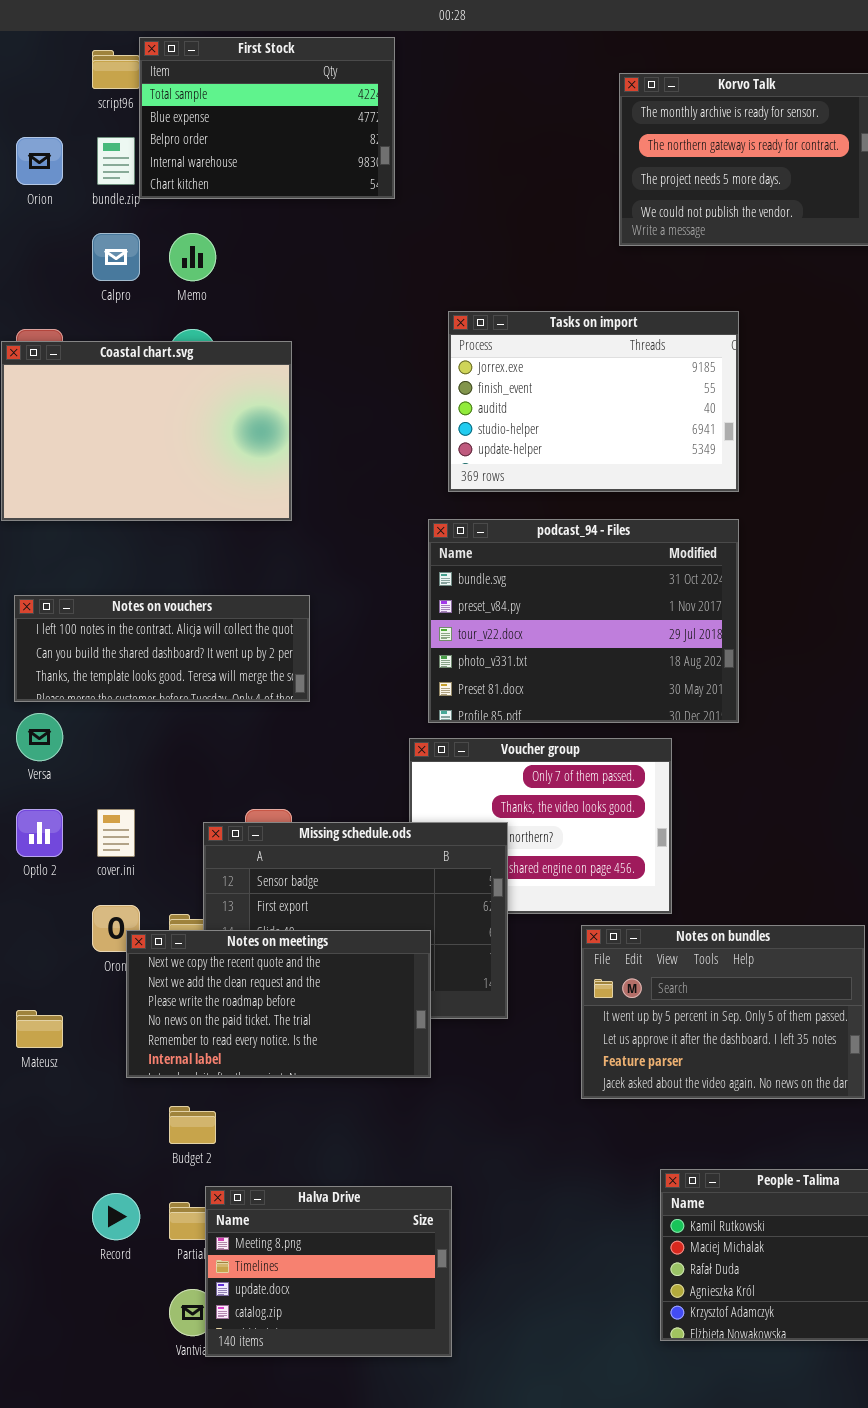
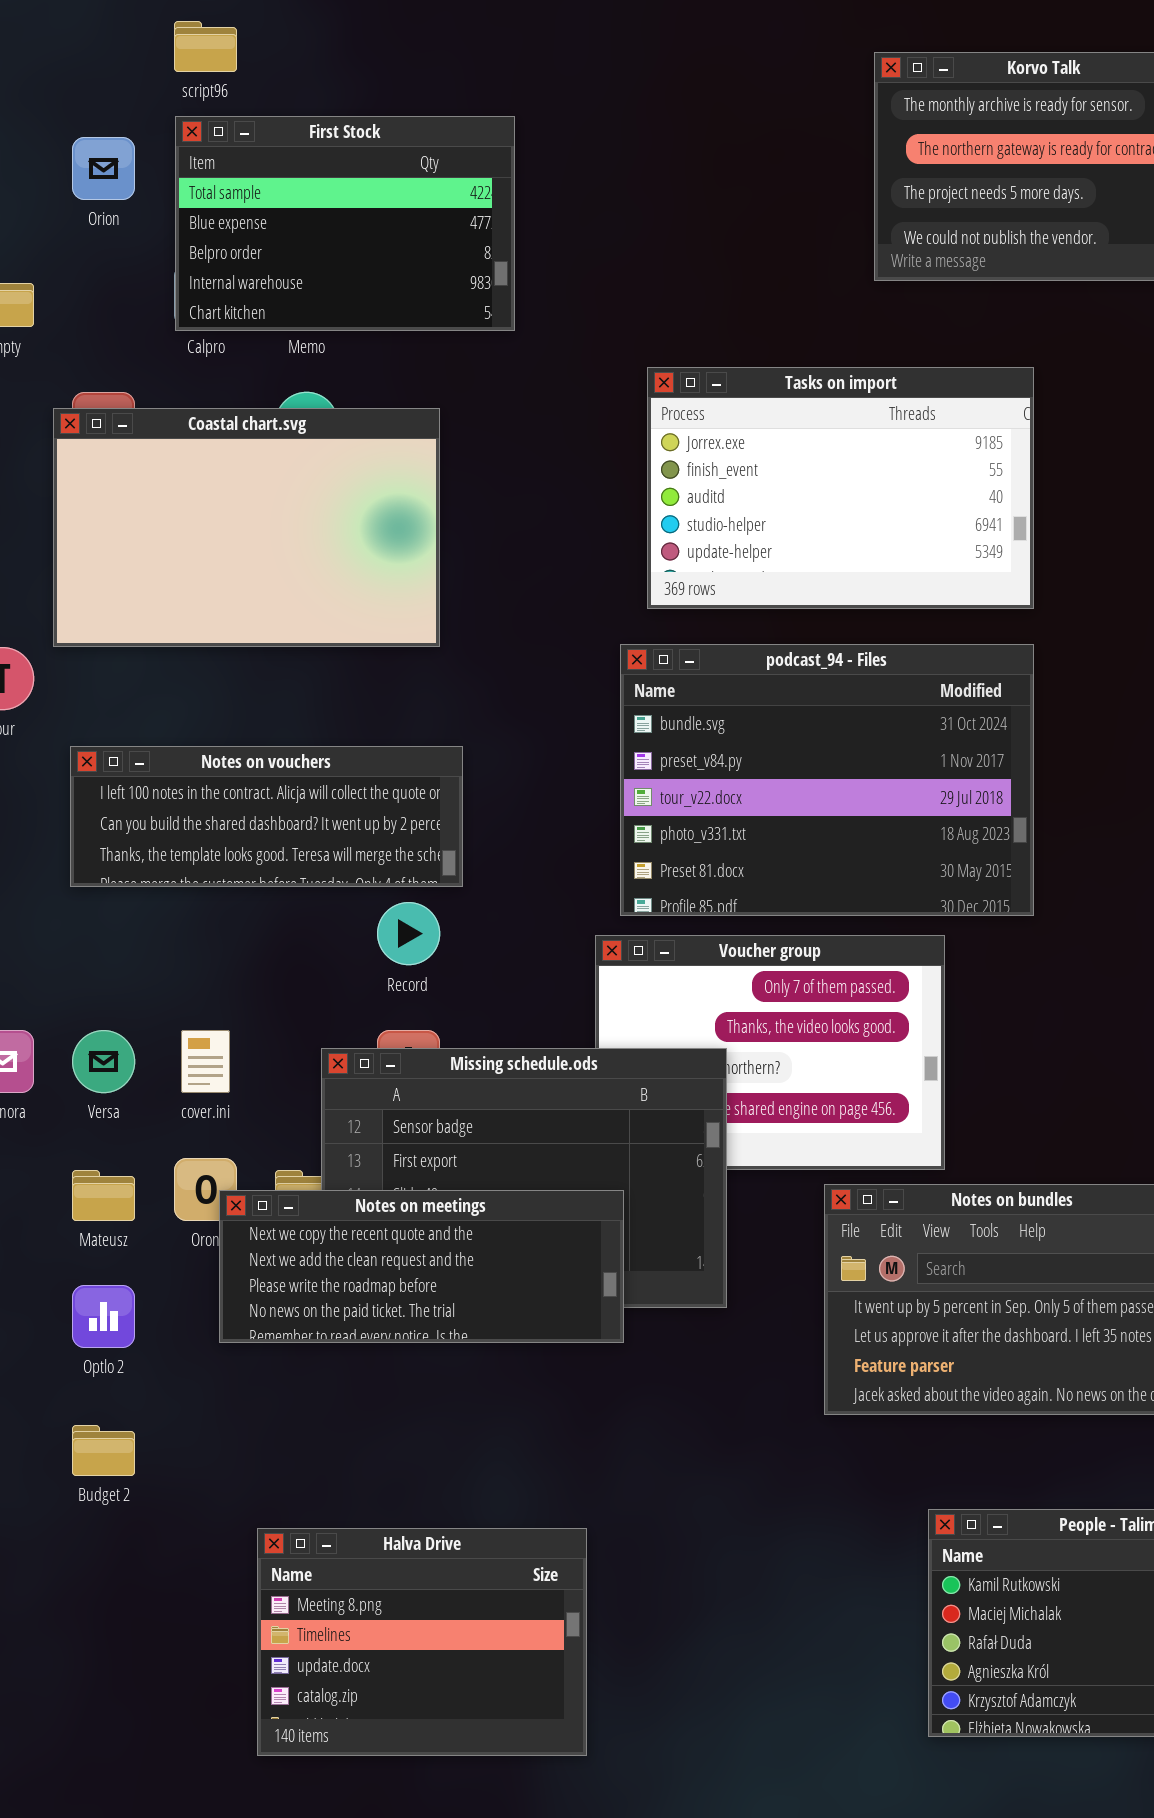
First Stock: [139,37,395,199] -> [175,116,515,331], moved
Versa: [16,713,63,761] -> [72,1030,135,1093], moved
Optlo 2: [16,809,63,857] -> [72,1285,135,1348], moved
Notes on meetings: [126,930,431,1078] -> [219,1190,624,1343], resized
Mateusz: [16,1010,63,1048] -> [72,1170,135,1221], moved
Budget 2: [169,1106,216,1144] -> [72,1425,135,1476], moved
Halva Drive: [205,1186,452,1357] -> [257,1528,587,1756], moved
Record: [92,1193,140,1240] -> [377,902,440,965], moved

